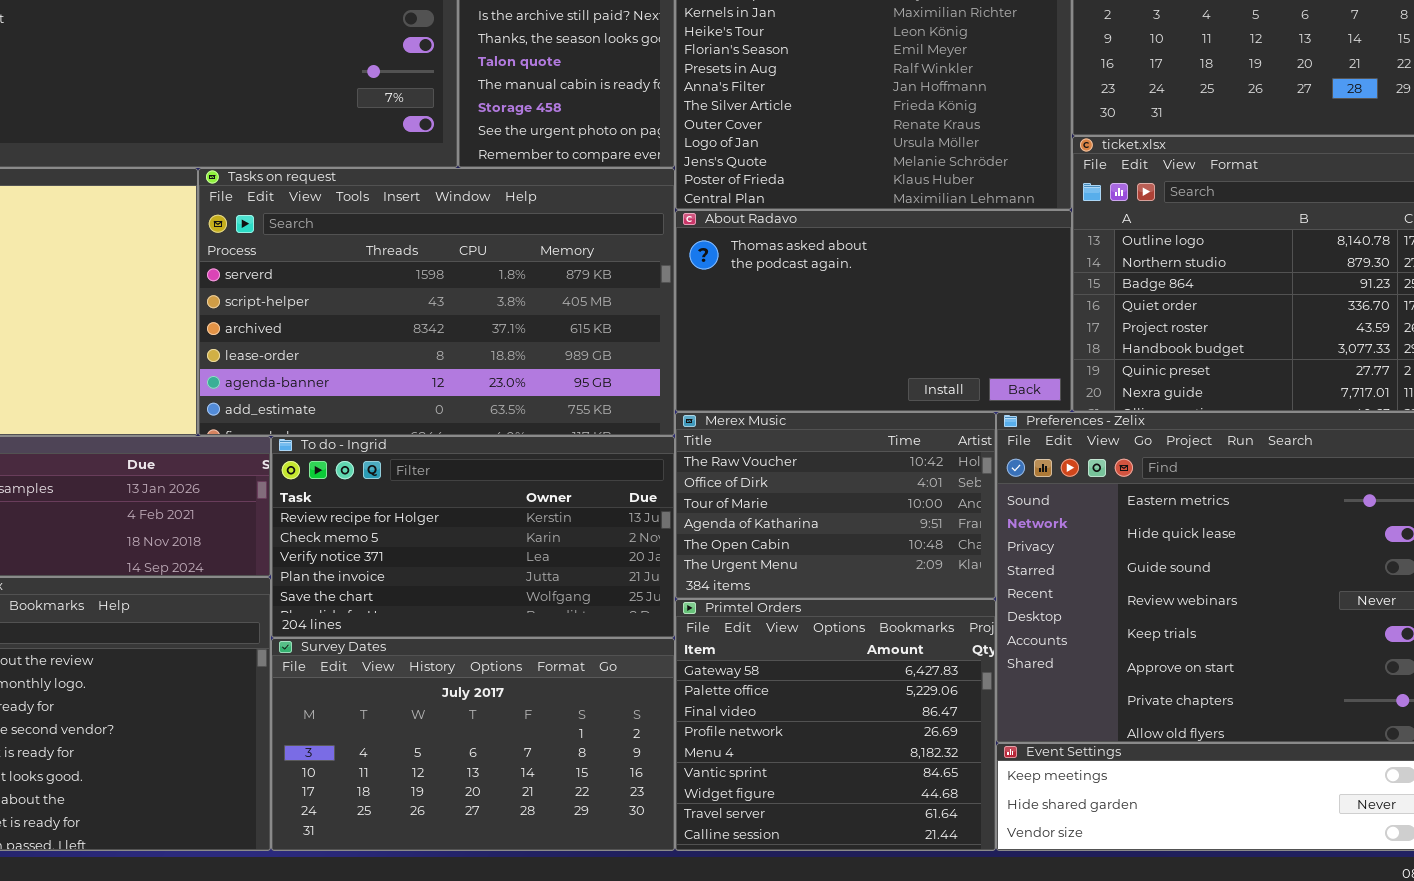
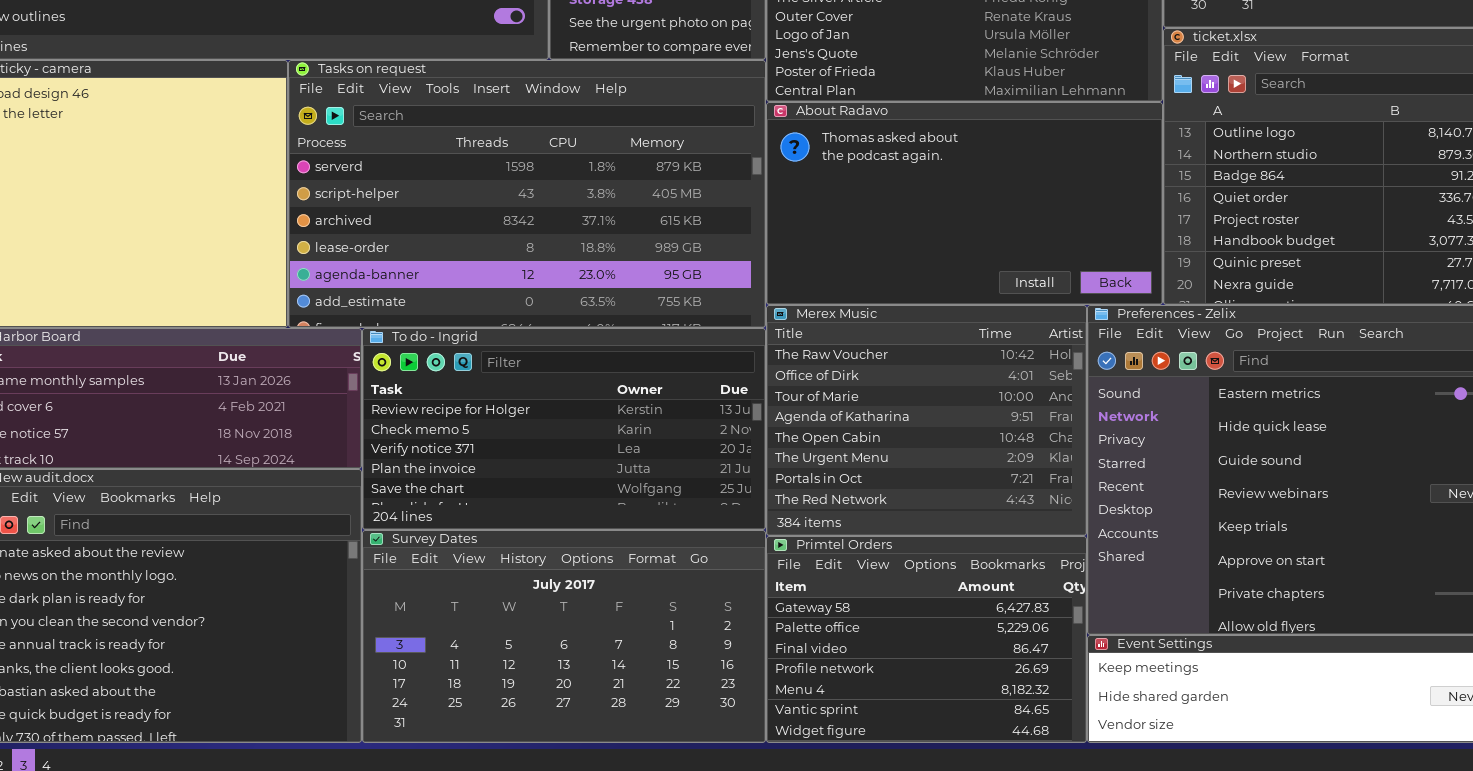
Merex Music: [675,412,996,599] -> [766,305,1087,536], resized
Primtel Orders: [675,599,996,851] -> [766,536,1087,743], resized

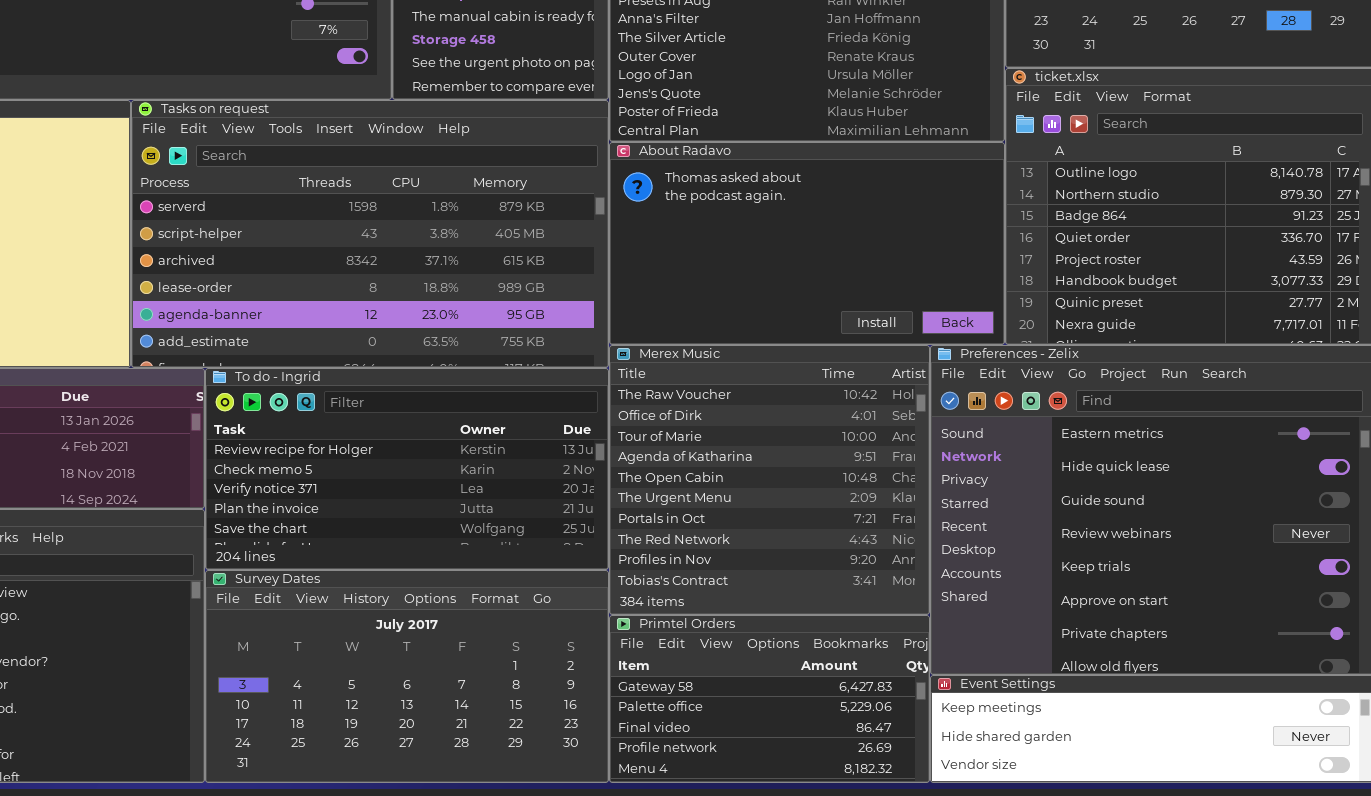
Merex Music: [766,305,1087,536] -> [609,345,930,615], resized
Primtel Orders: [766,536,1087,743] -> [609,615,930,783], resized

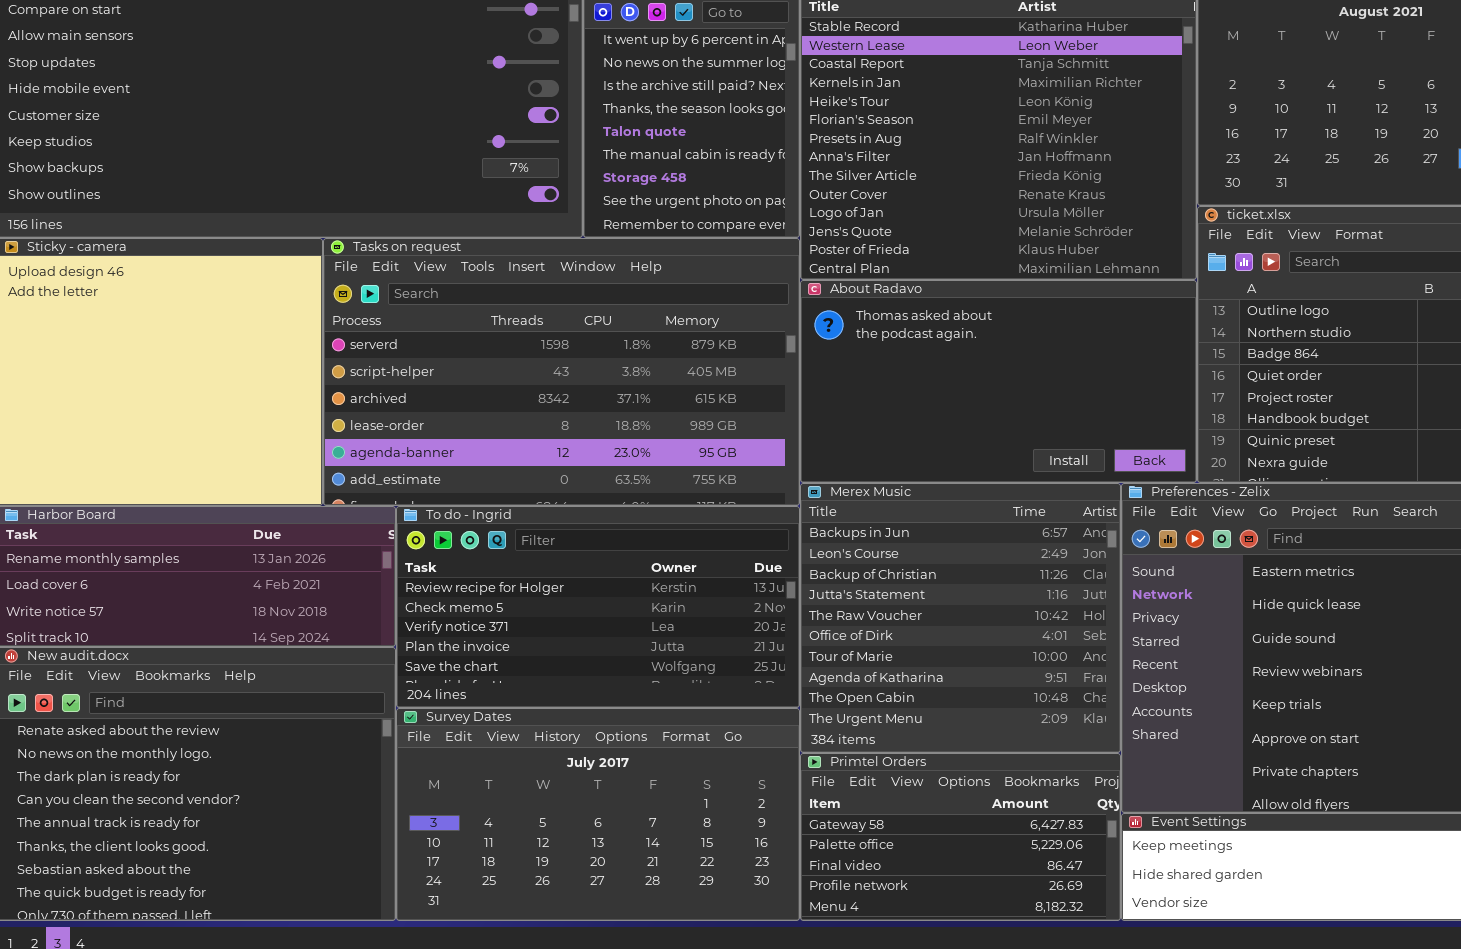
Merex Music: [609,345,930,615] -> [800,483,1121,753], scrolled up 4 rows

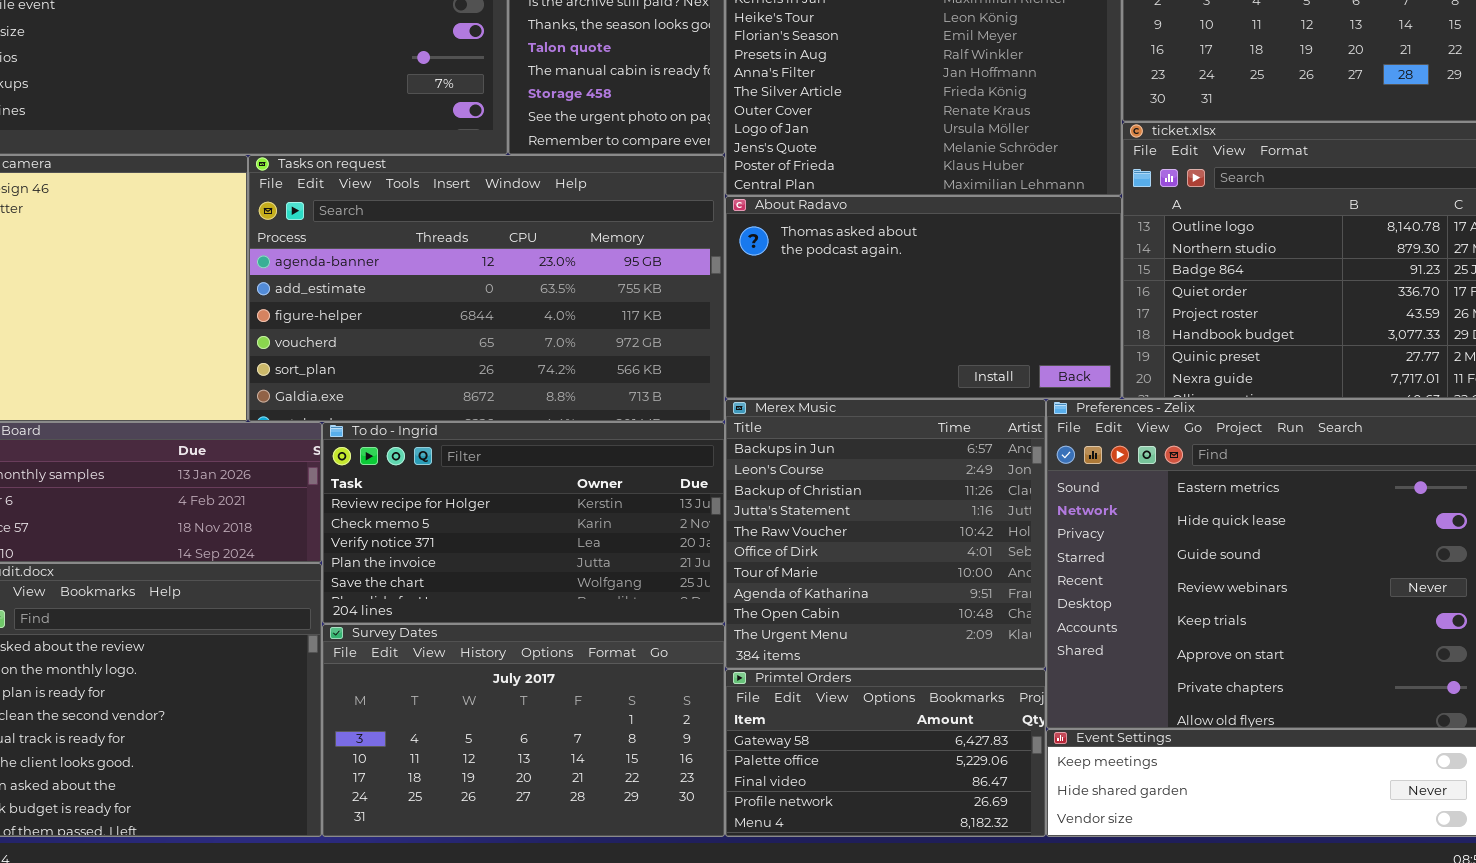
Tasks on request: [323,238,800,506] -> [248,155,725,422], scrolled down 4 rows

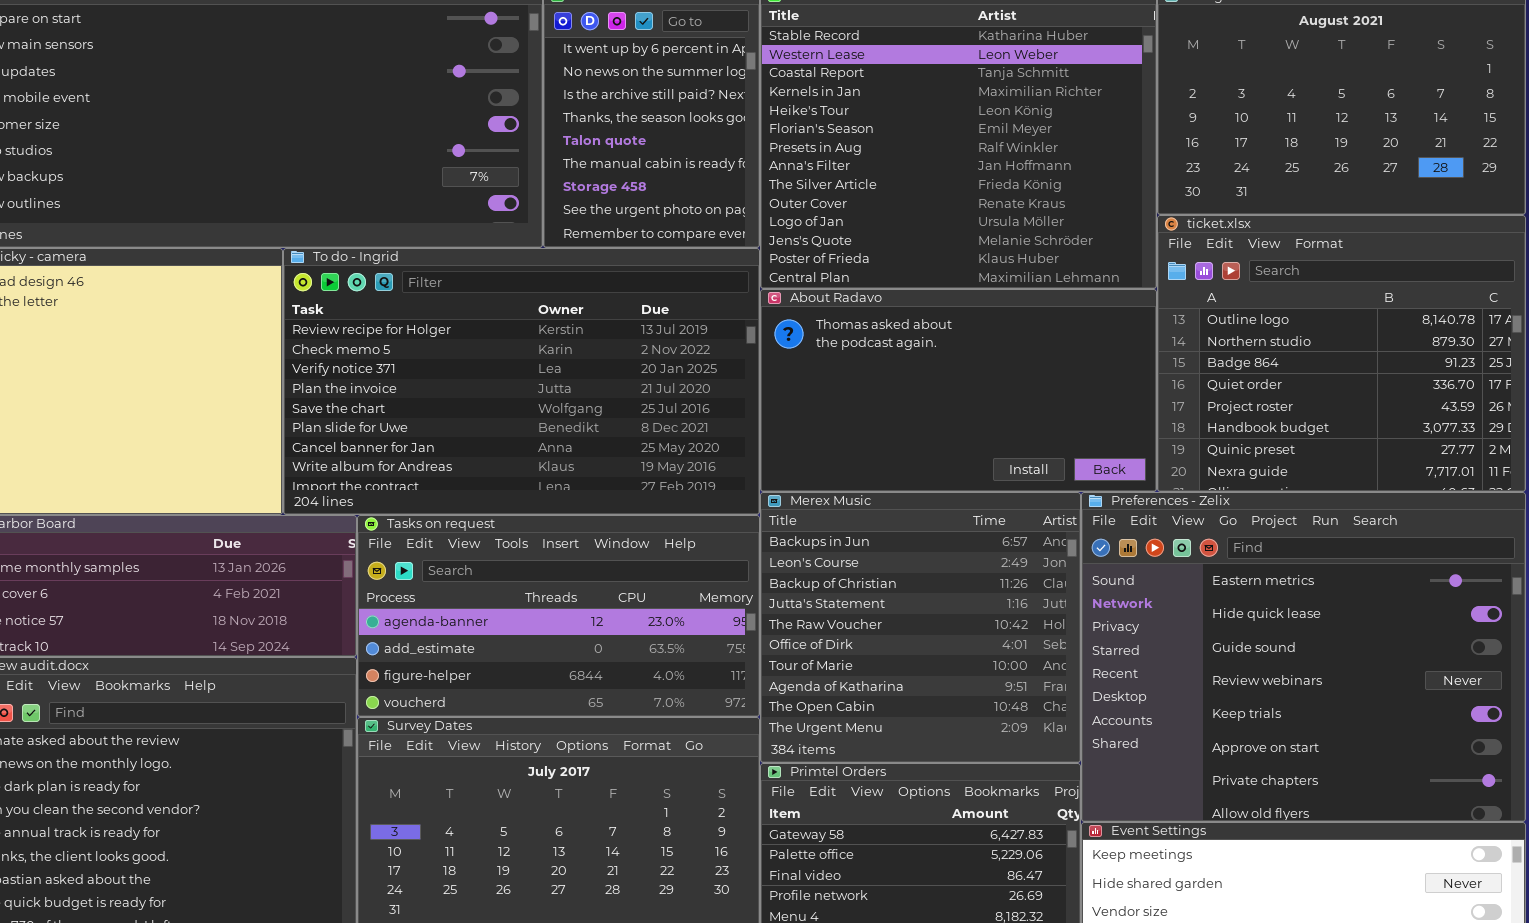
Tasks on request: [248,155,725,422] -> [357,515,760,717], moved, resized
To do - Ingrid: [322,422,725,624] -> [283,248,760,515], moved, resized

